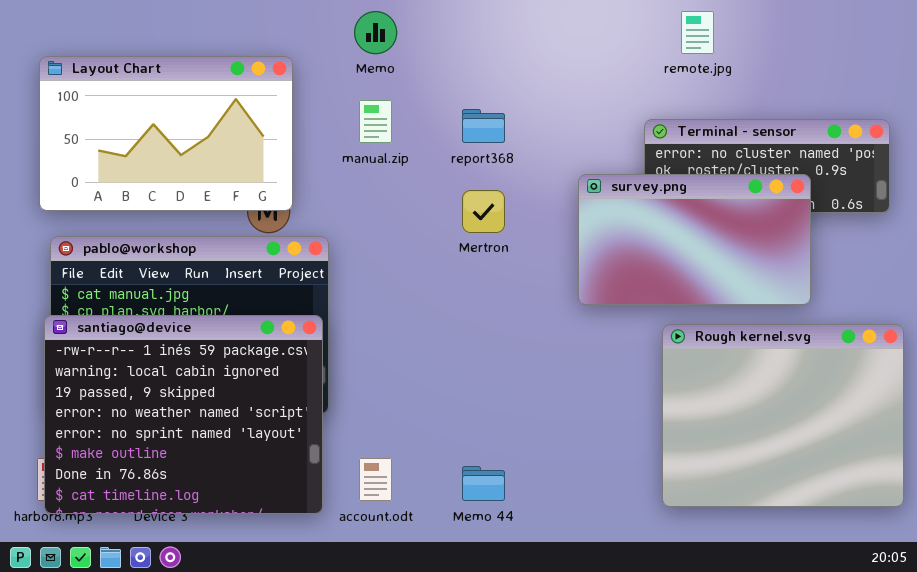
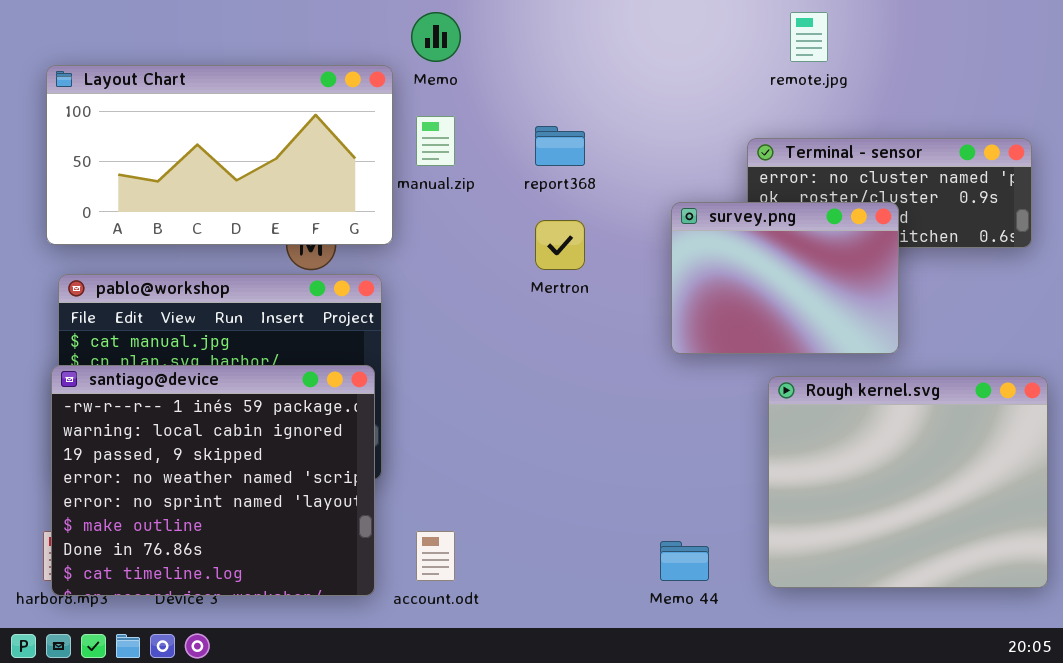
Layout Chart: [39,56,293,211] -> [46,65,393,245], resized
survey.png: [578,174,811,305] -> [671,202,899,354], resized
Memo 44: [462,466,505,501] -> [660,541,709,581], moved

